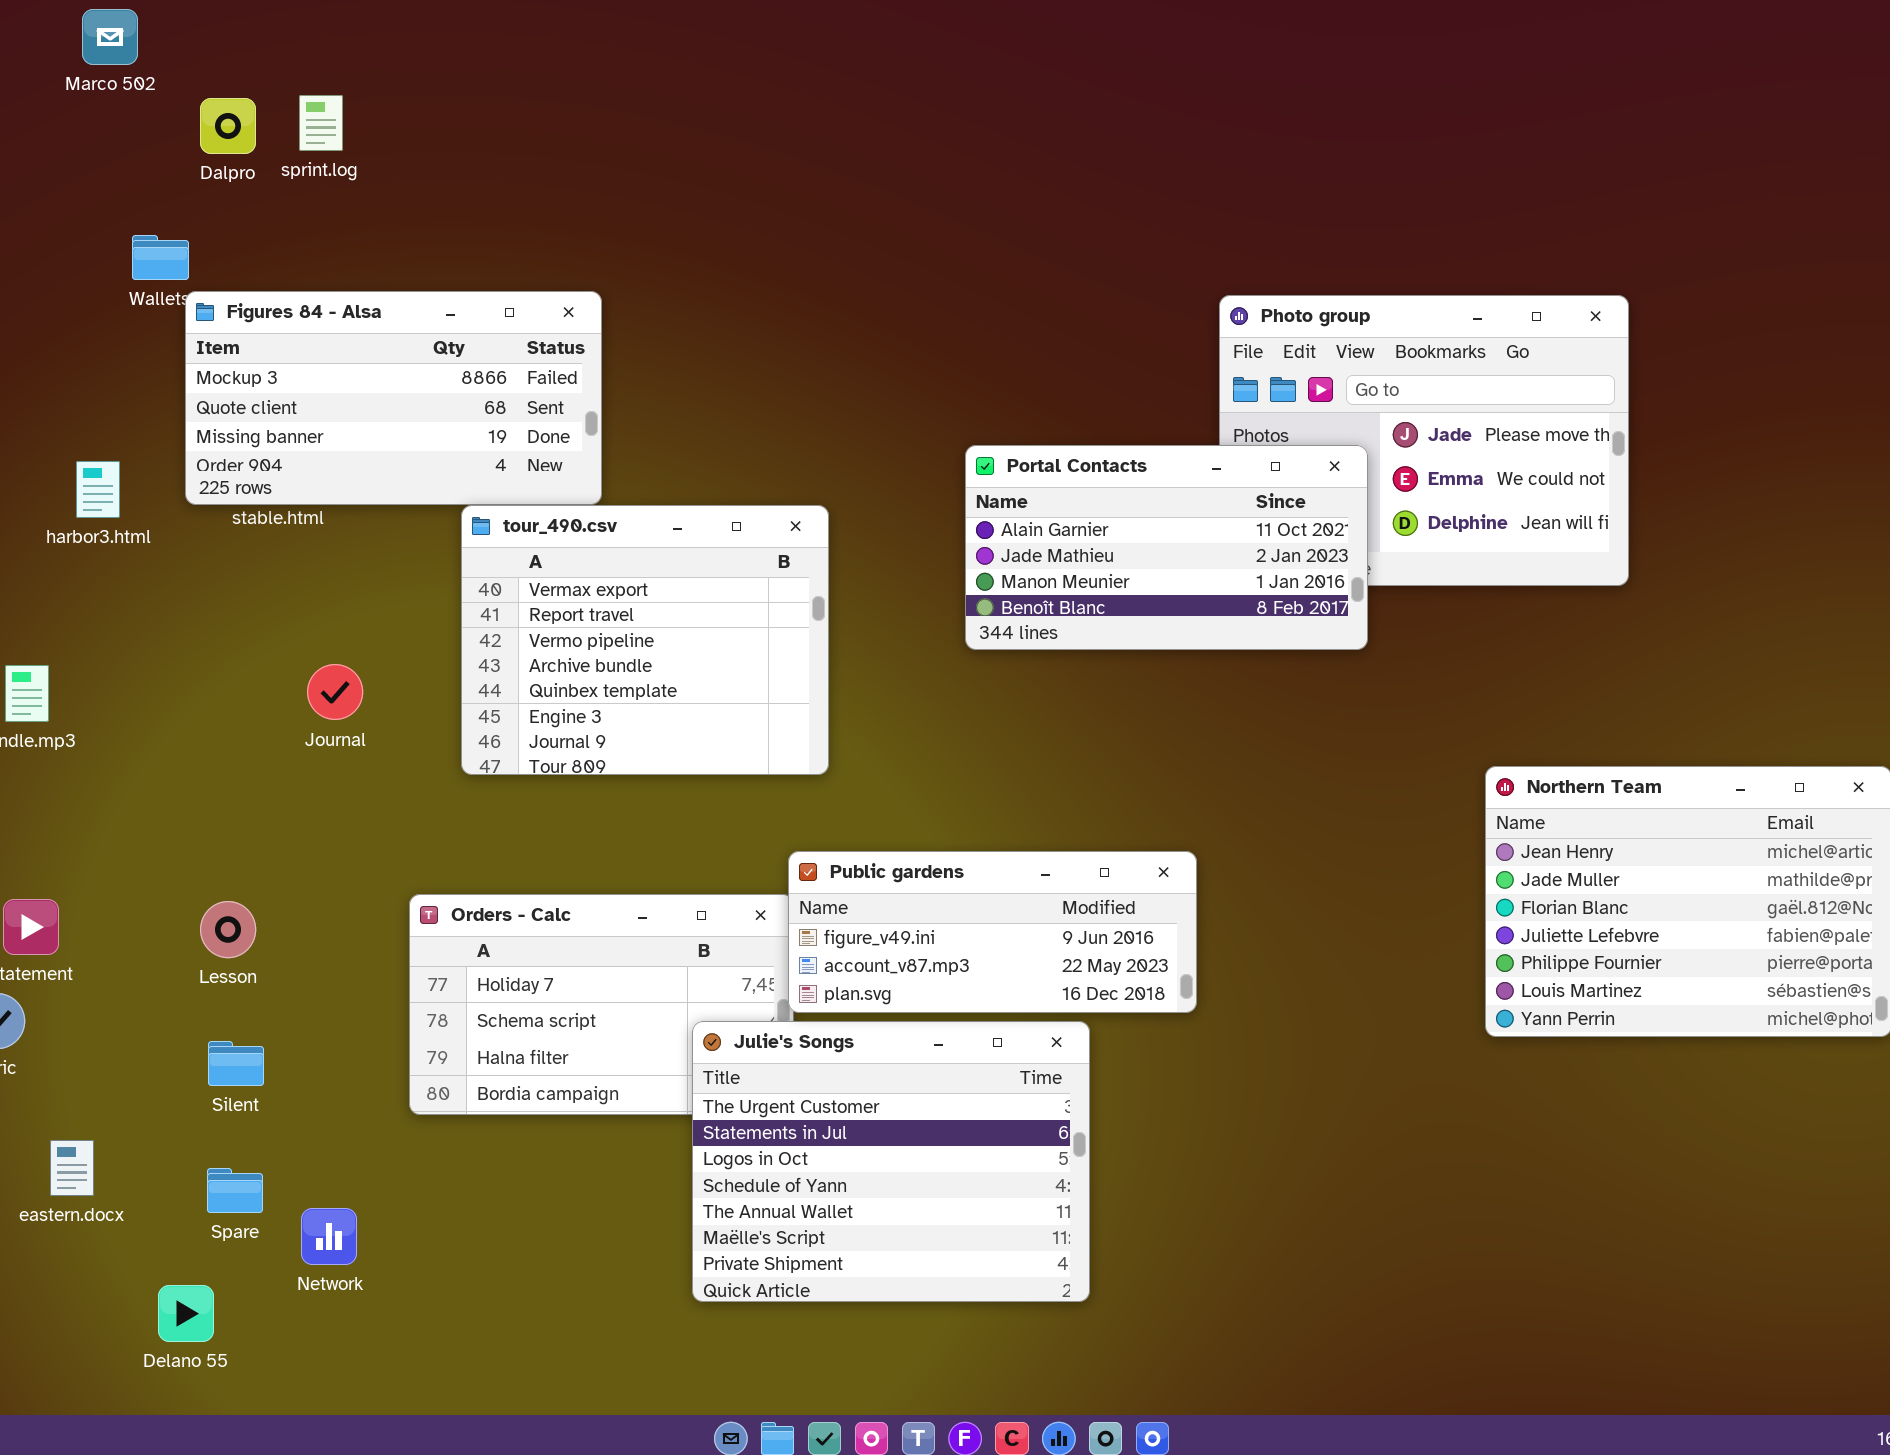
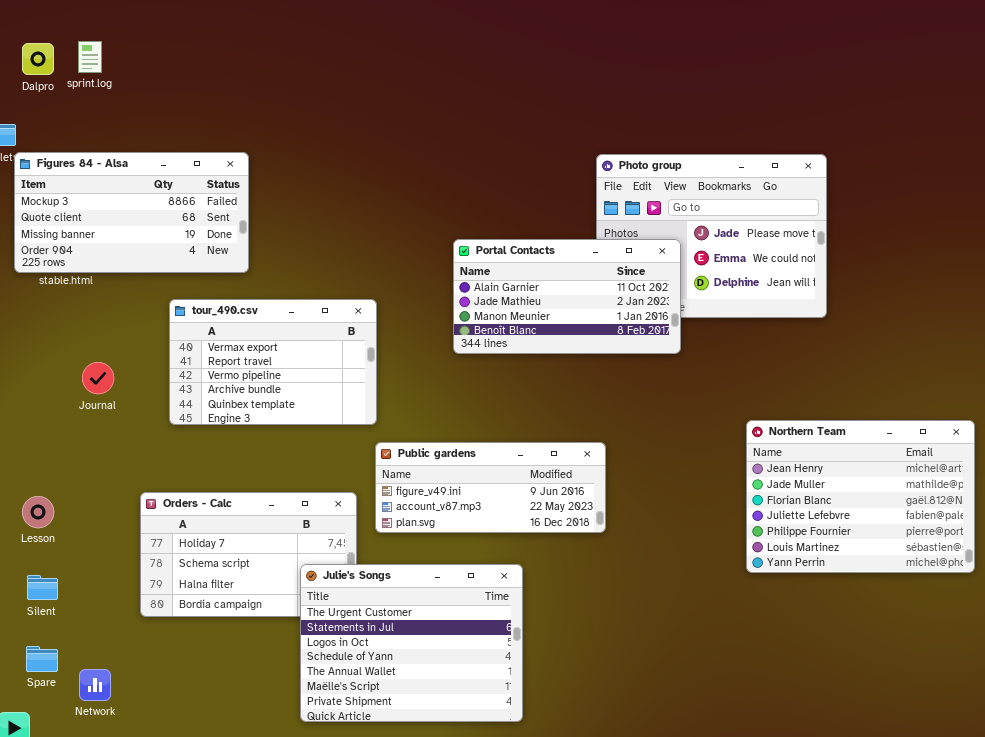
tour_490.csv: [461,505,829,775] -> [169,299,377,425], resized
Public gardens: [788,851,1197,1013] -> [375,442,606,533], moved

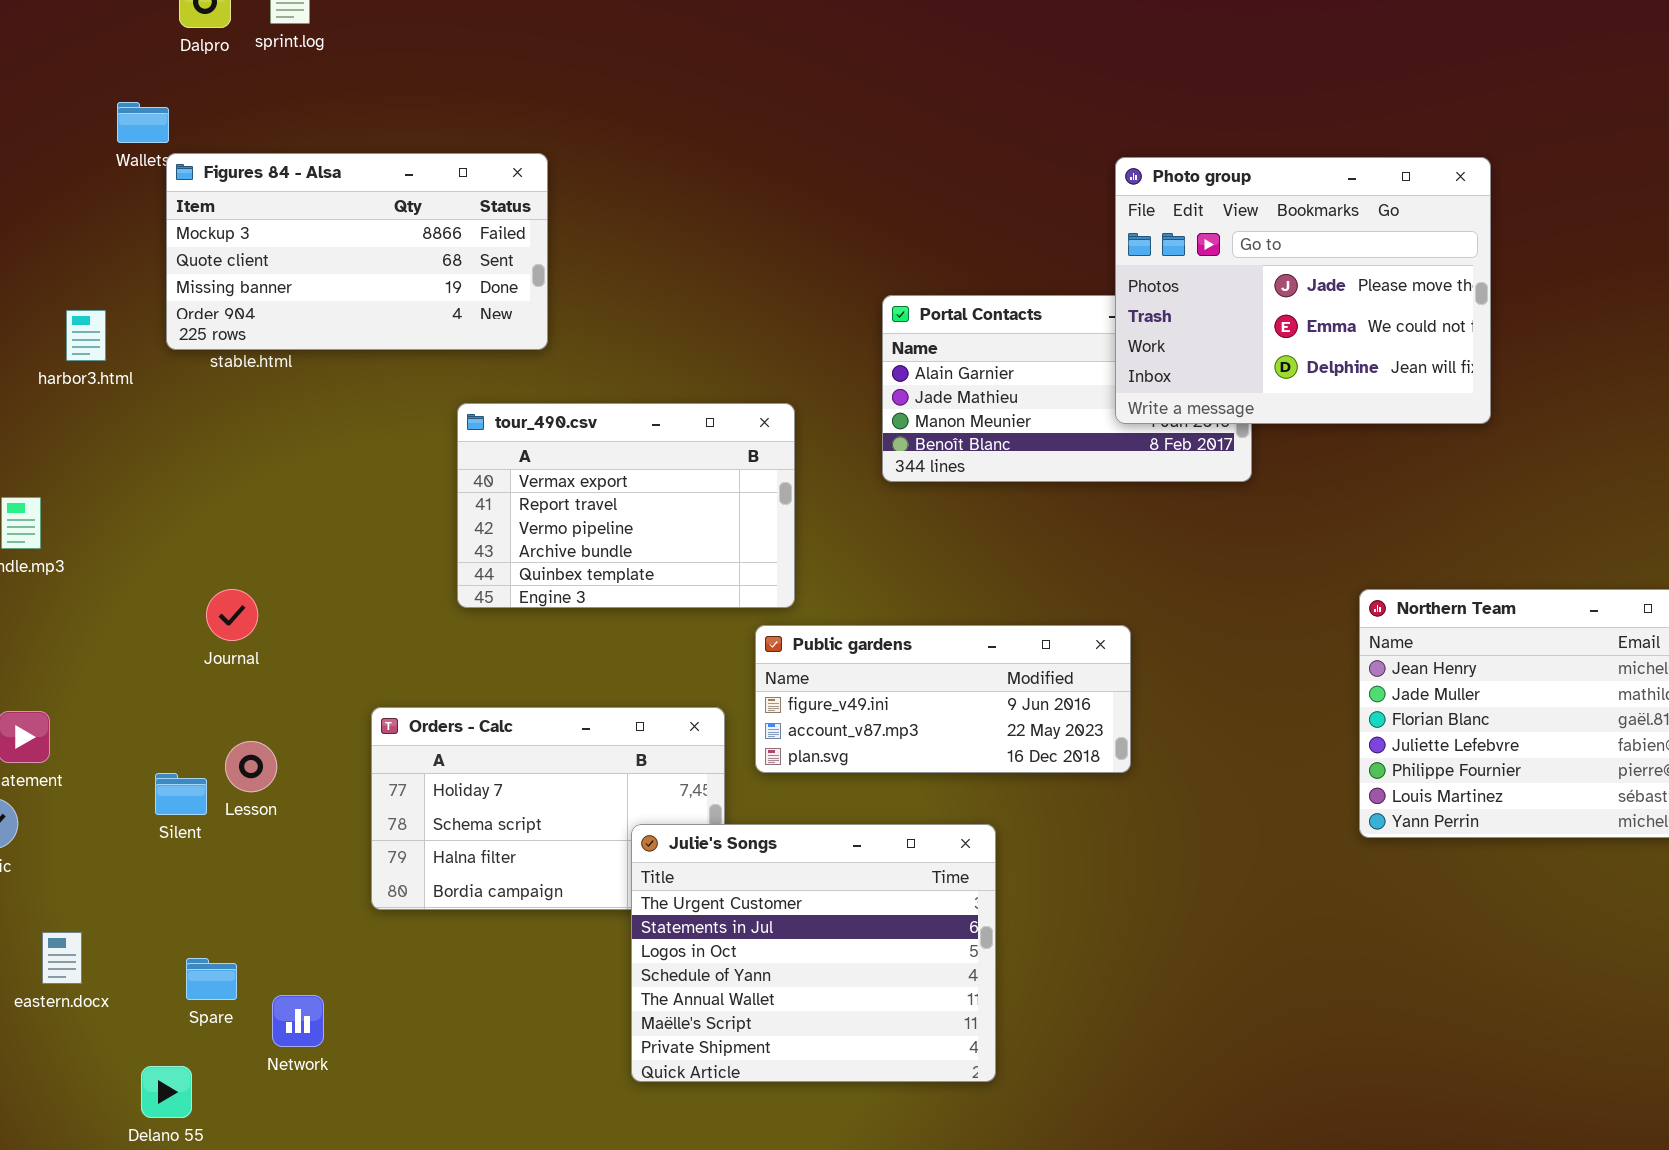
Photo group: [596,154,827,318] -> [1115,157,1491,424], raised
tour_490.csv: [169,299,377,425] -> [457,403,795,608], moved
Journal: [82,362,114,394] -> [206,589,258,641], moved
Lesson: [22,496,54,528] -> [225,741,277,792], moved
Silent: [27,575,58,600] -> [155,773,207,815], moved

